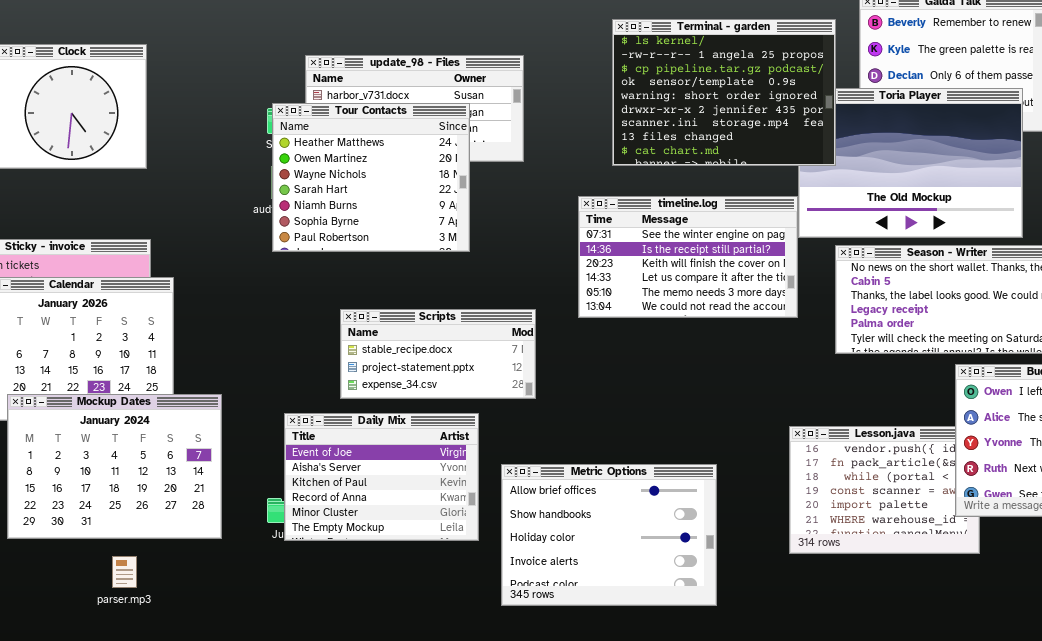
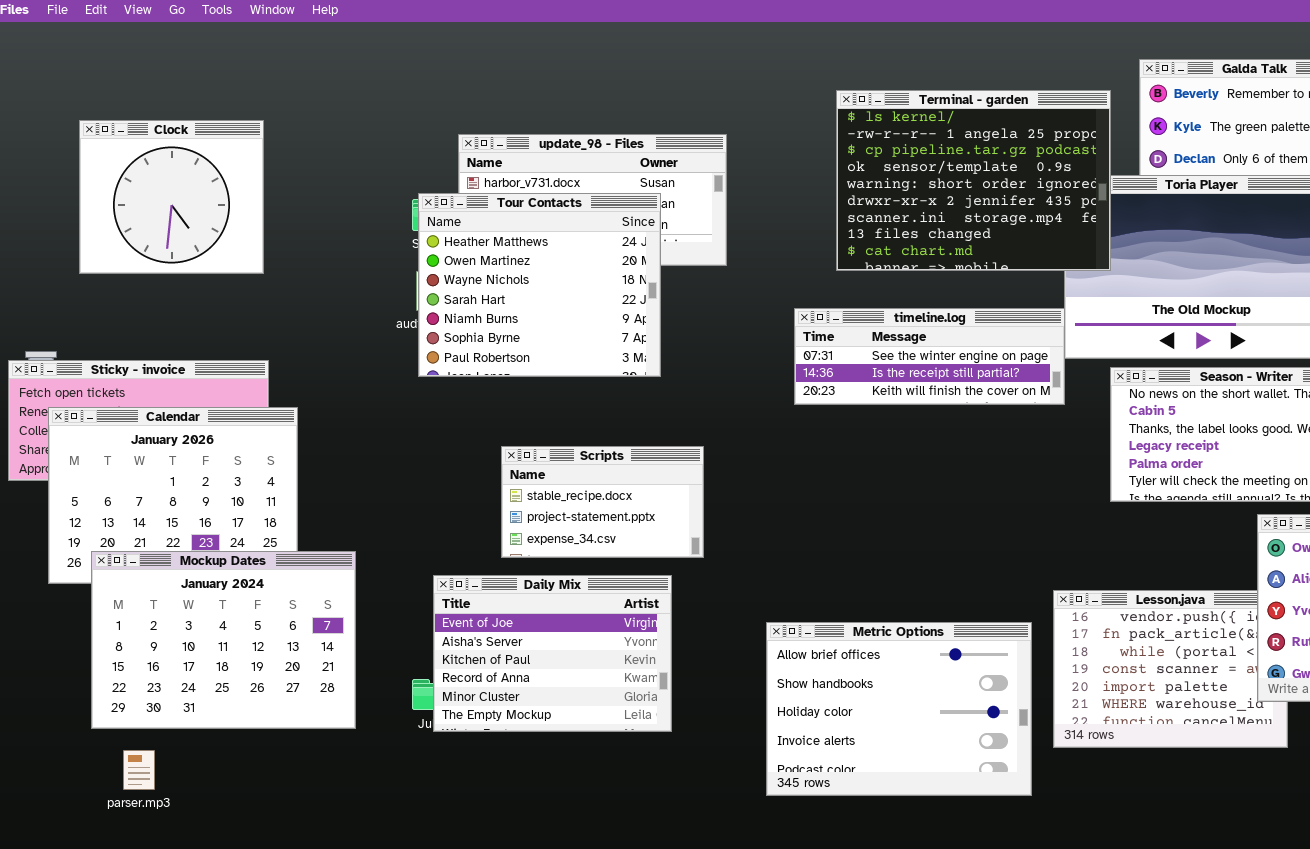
timeline.log: [578,196,798,318] -> [794,308,1065,405], resized
Scripts: [340,309,536,399] -> [501,446,704,558], resized
Metric Options: [501,464,717,606] -> [766,622,1032,796], moved
parser.mp3: [112,556,137,588] -> [123,750,155,790], moved

